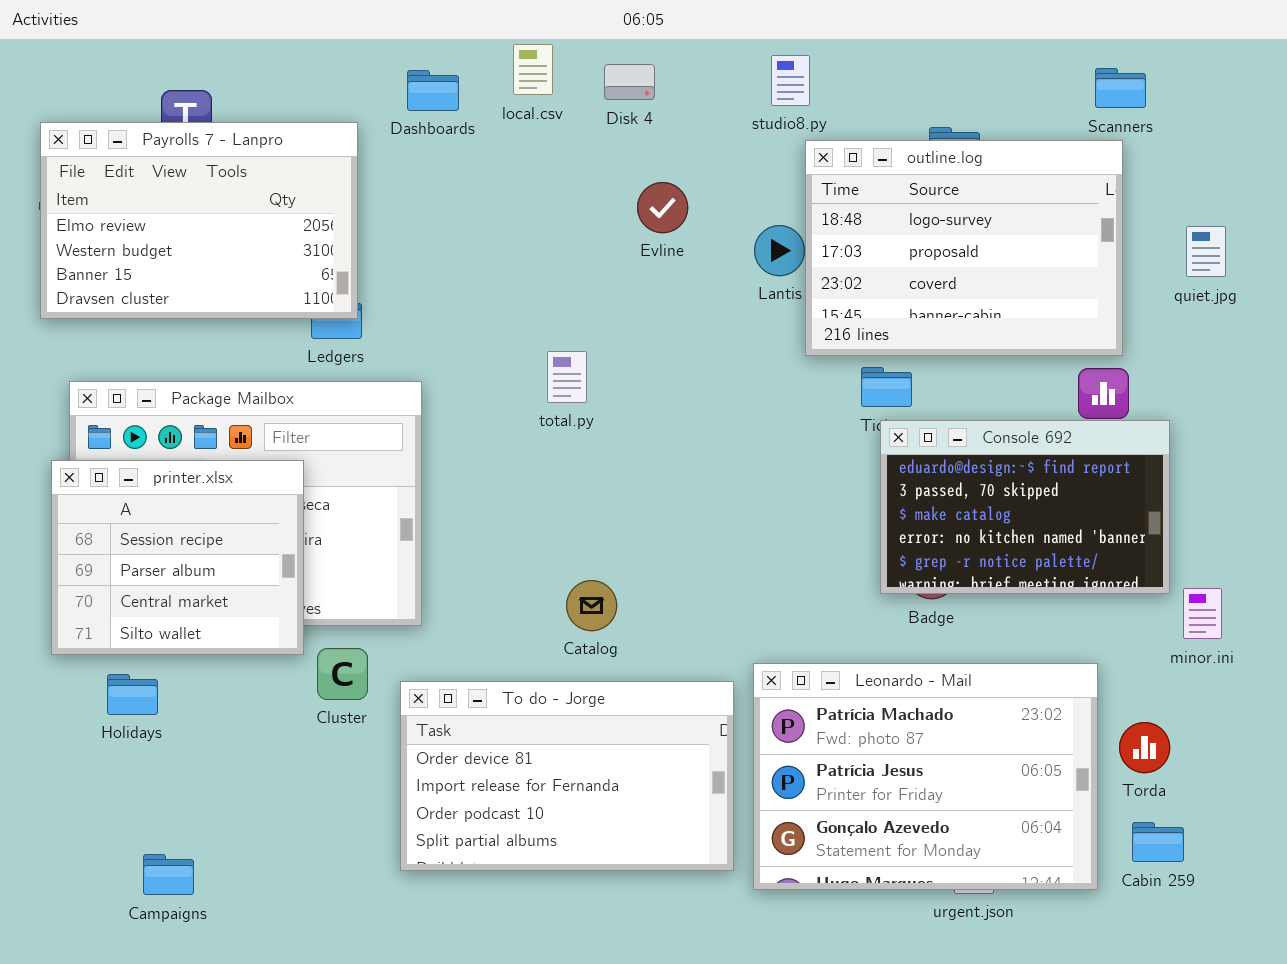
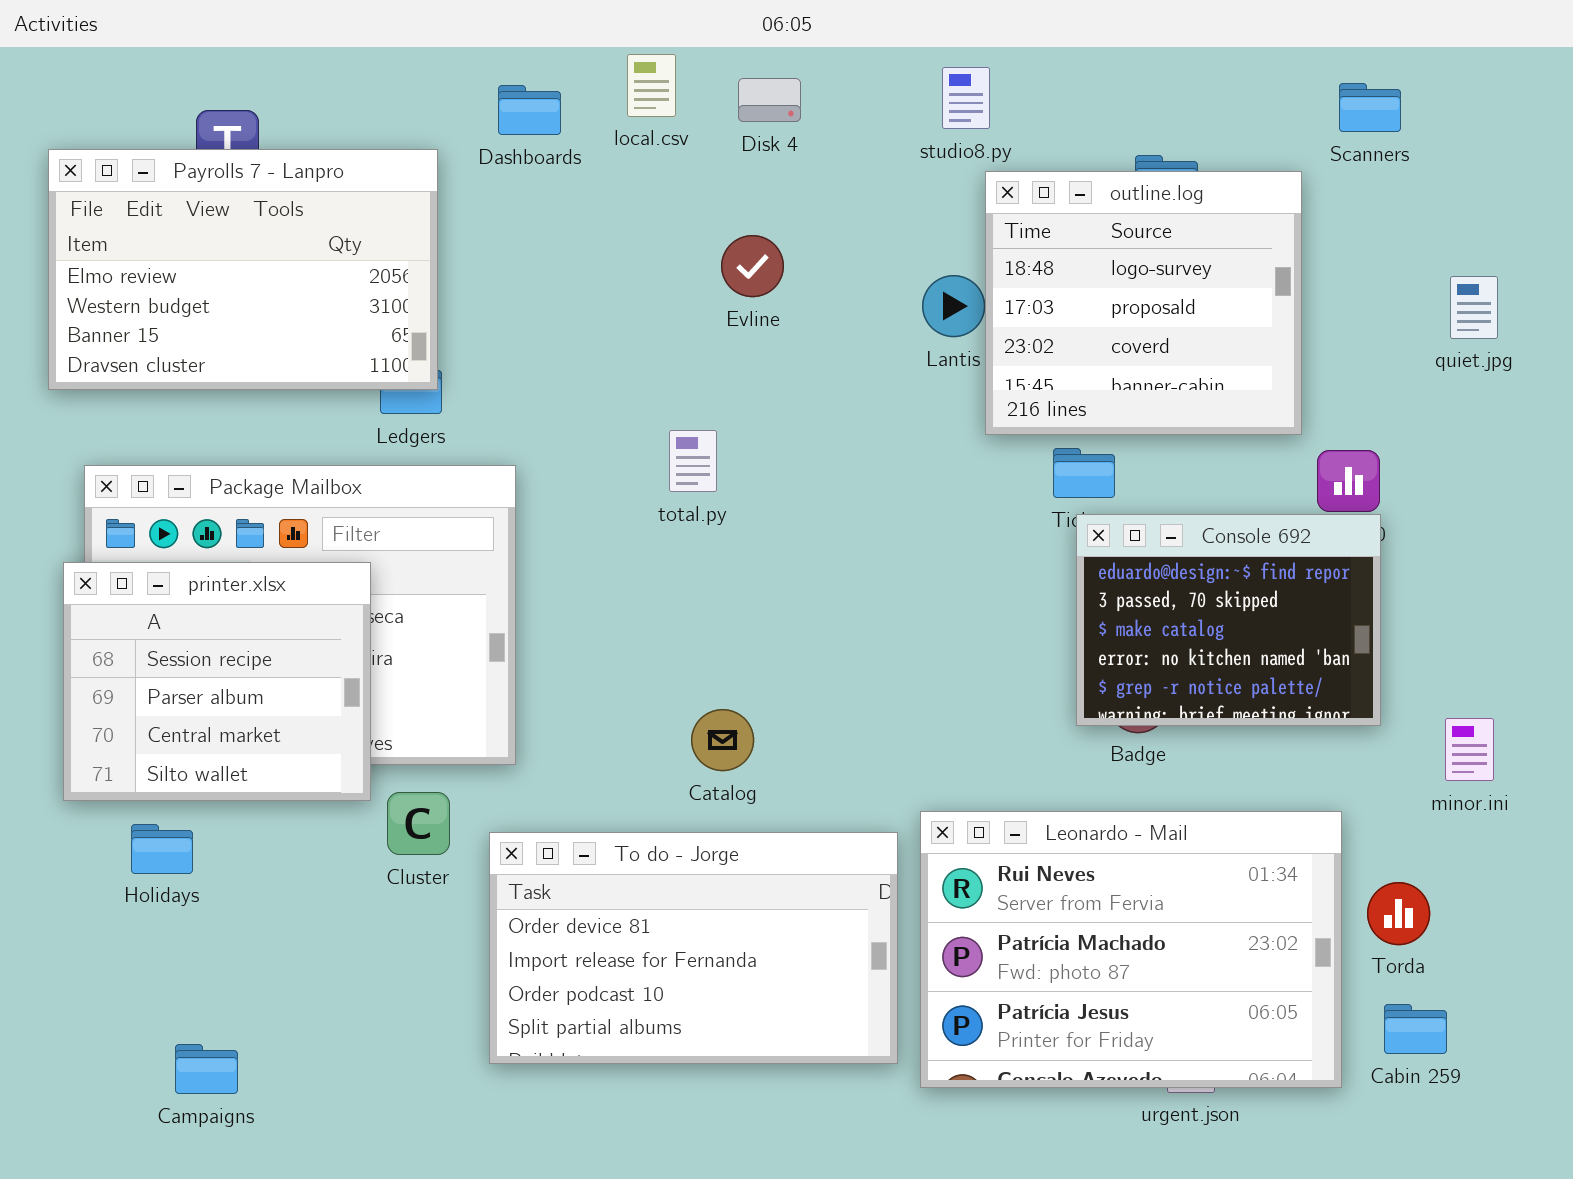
outline.log: [805,140,1123,356] -> [985,171,1302,435], resized
Evline: [637,182,688,233] -> [721,235,784,297], moved
Console 692: [880,420,1170,594] -> [1076,514,1381,726], resized
Leonardo - Mail: [753,663,1098,890] -> [920,811,1342,1088], scrolled up 1 row

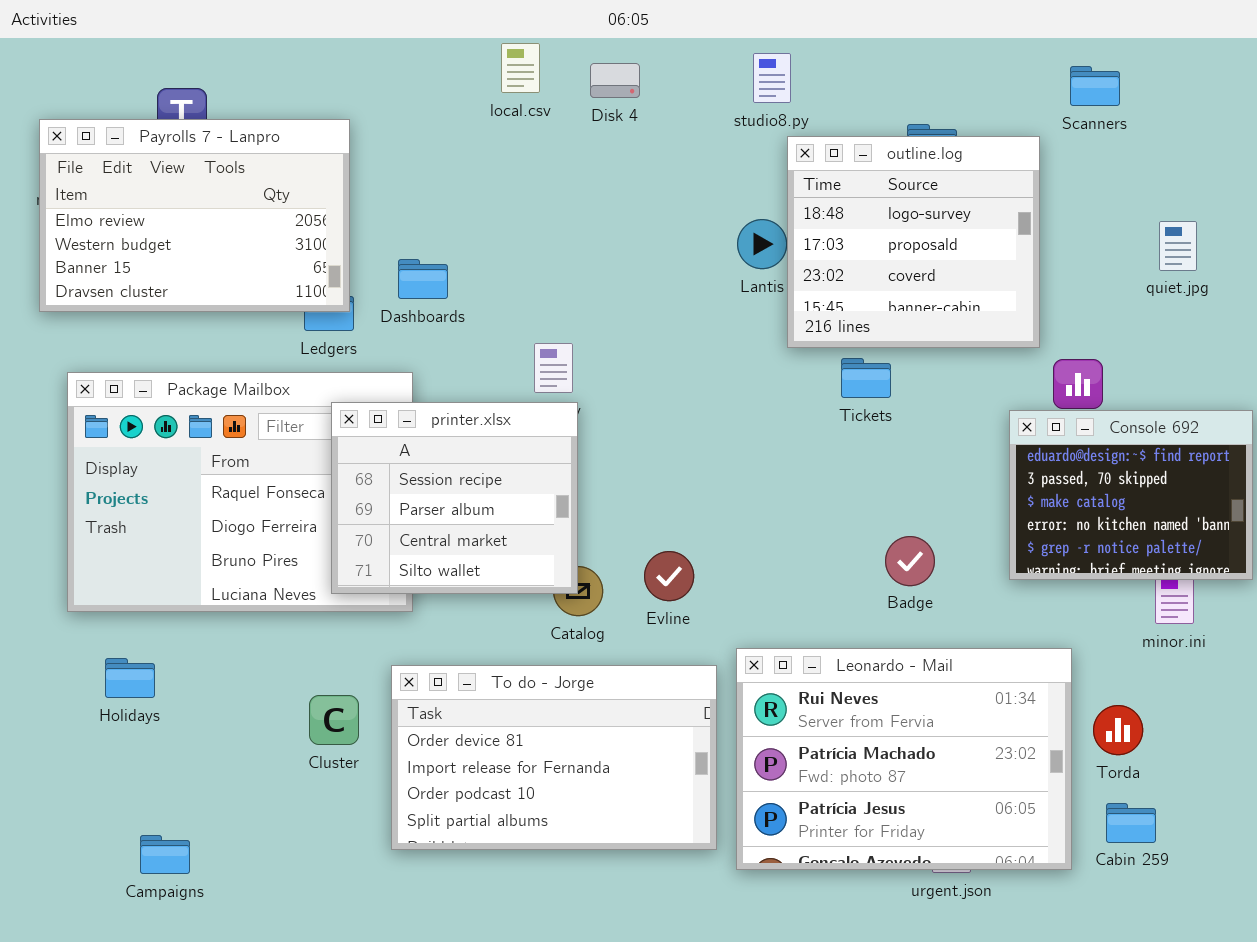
Dashboards: [498,85,561,135] -> [398,259,448,299], moved
Evline: [721,235,784,297] -> [644,551,694,601], moved
Console 692: [1076,514,1381,726] -> [1009,410,1253,580], moved
printer.xlsx: [63,562,371,801] -> [331,402,578,594], moved
Cluster: [387,792,450,855] -> [309,695,359,745], moved

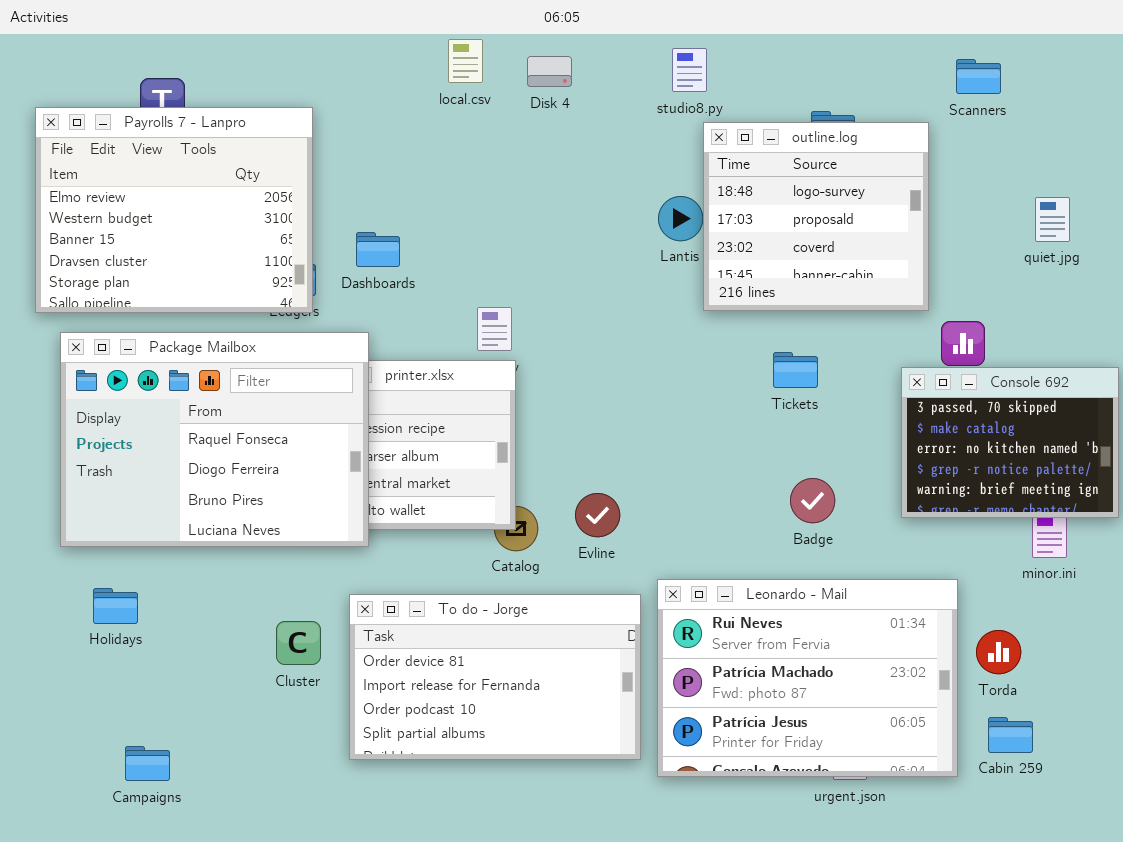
Payrolls 7 - Lanpro: [39,119,350,312] -> [35,107,313,313], resized
Tickets: [841,358,891,398] -> [773,352,818,388], moved
Package Mailbox: [67,372,413,612] -> [60,332,369,547], raised
Console 692: [1009,410,1253,580] -> [901,367,1119,518], scrolled down 1 row

